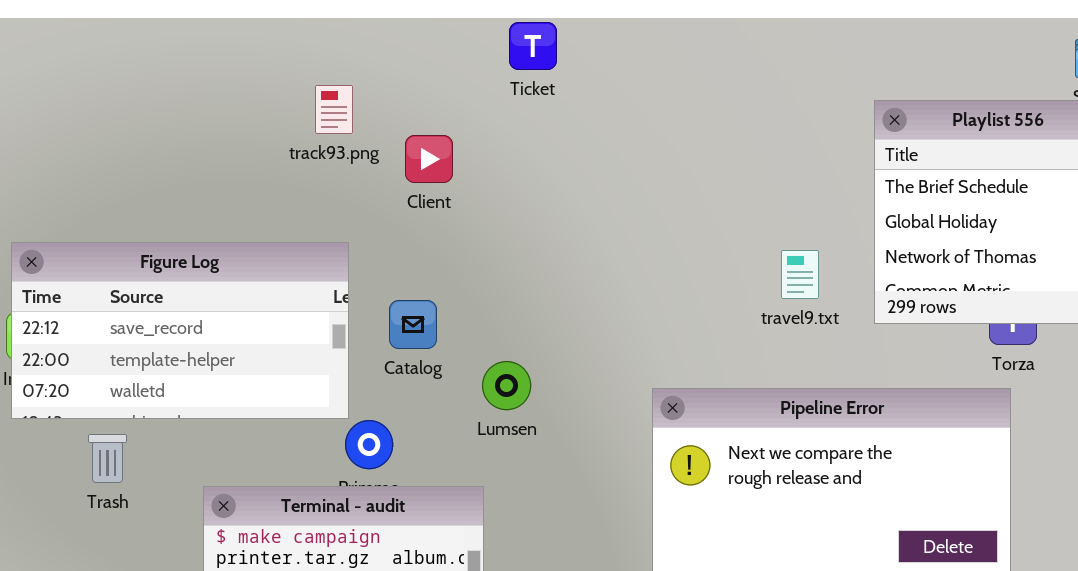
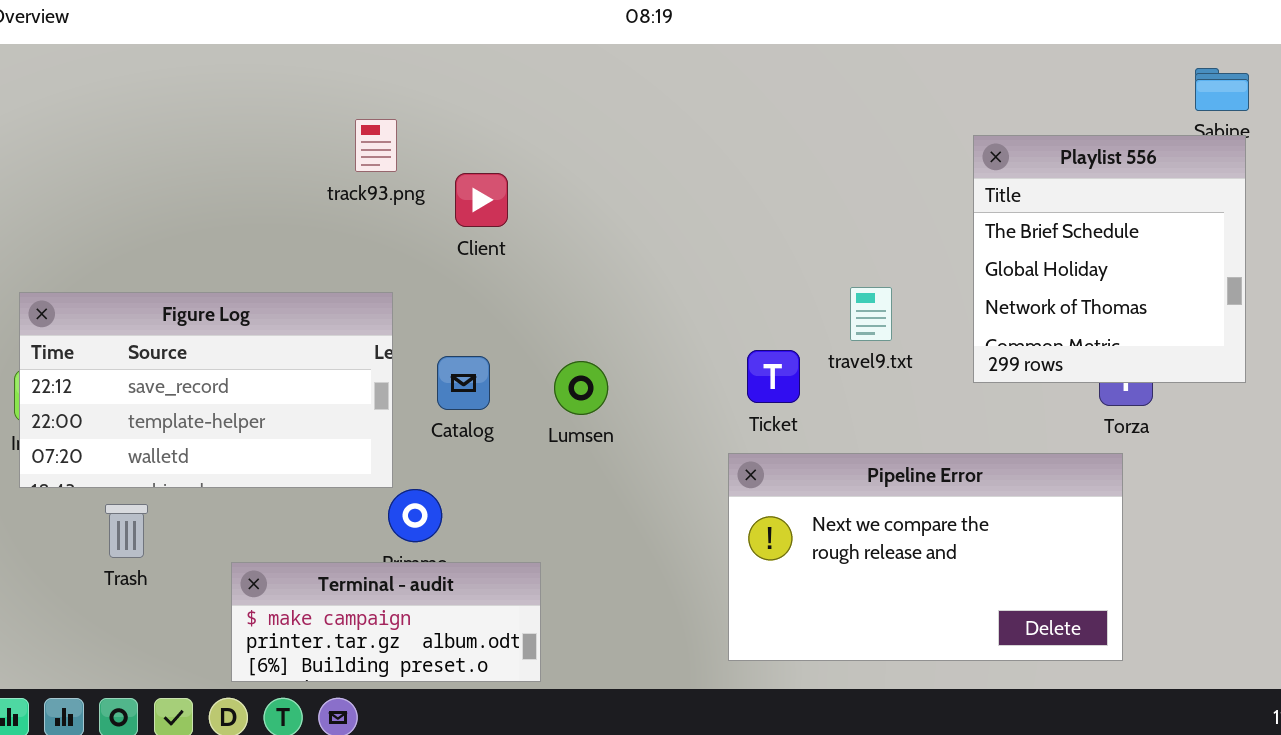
Ticket: [509,22,557,70] -> [747,350,800,403], moved
travel9.txt: [781,250,819,299] -> [850,287,892,341], moved
Lumsen: [482,361,531,410] -> [554,361,608,415], moved

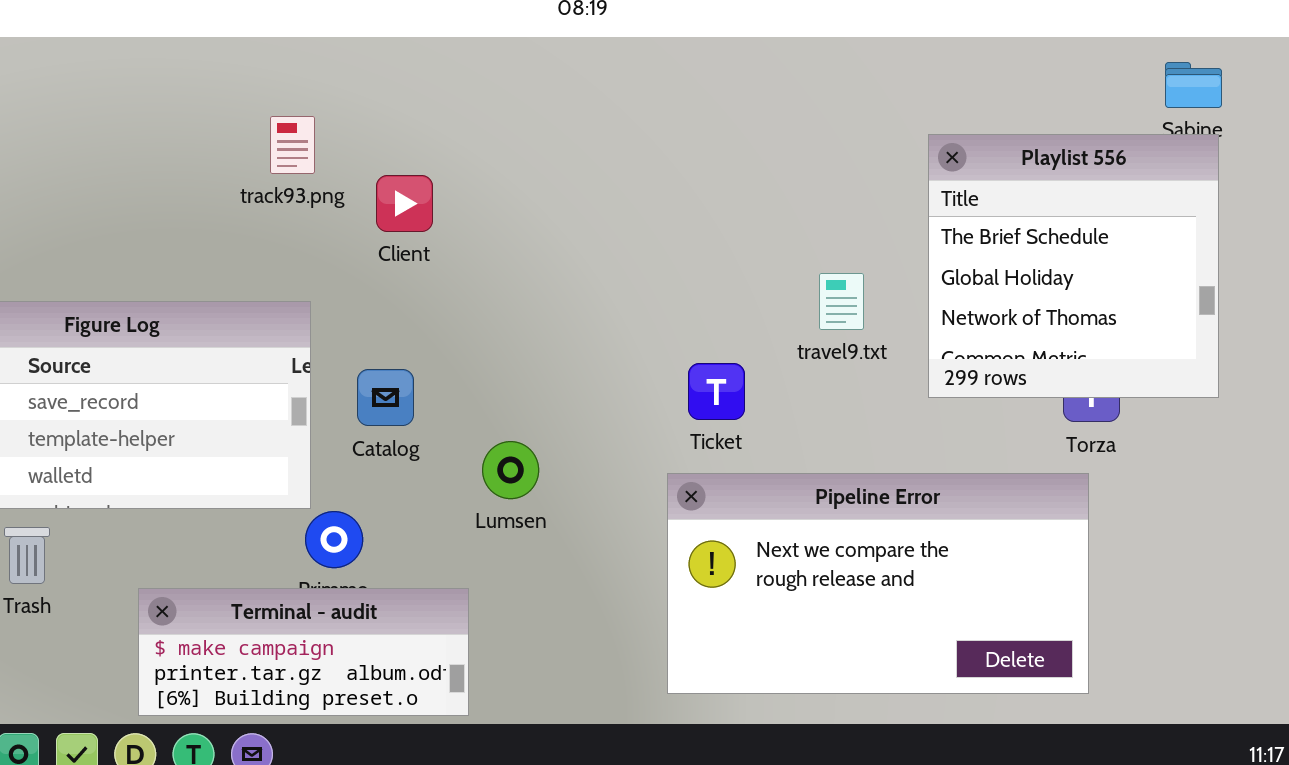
travel9.txt: [850,287,892,341] -> [819,273,864,330], moved
Lumsen: [554,361,608,415] -> [482,441,539,499], moved

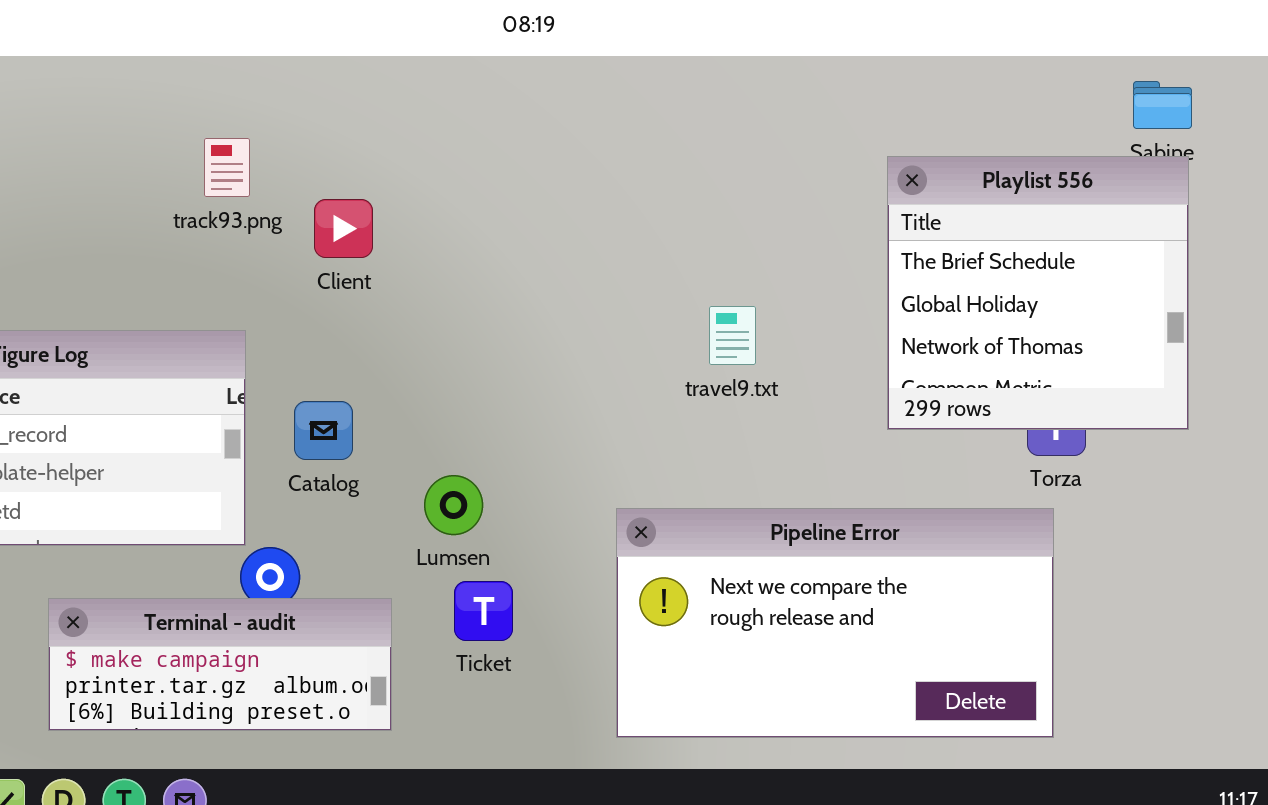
travel9.txt: [819,273,864,330] -> [709,306,756,365], moved
Ticket: [688,363,745,420] -> [454,581,513,641], moved
Terminal - audit: [138,588,469,716] -> [48,598,392,731], moved

